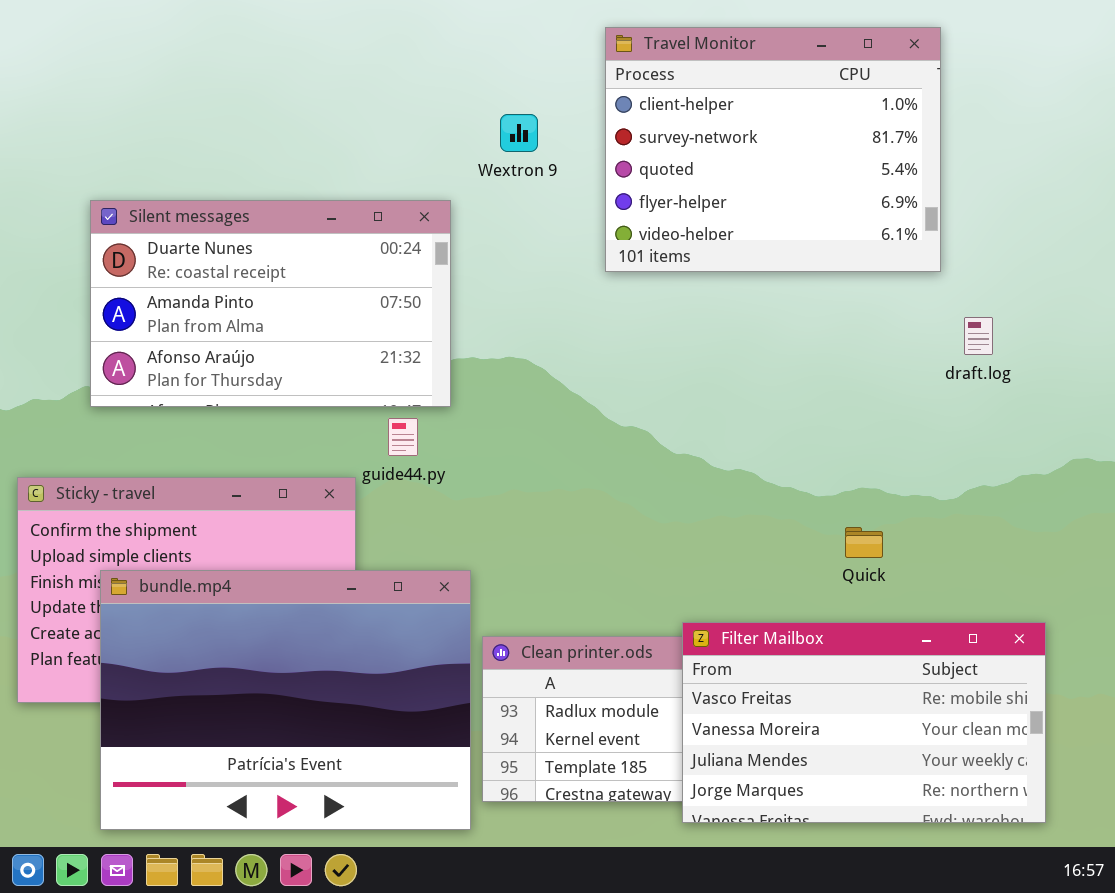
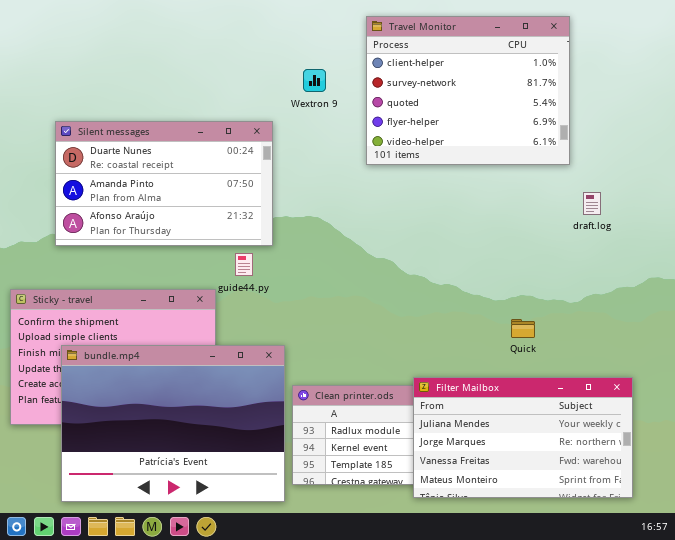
Filter Mailbox: [682,622,1046,823] -> [413,377,633,498], scrolled down 2 rows

